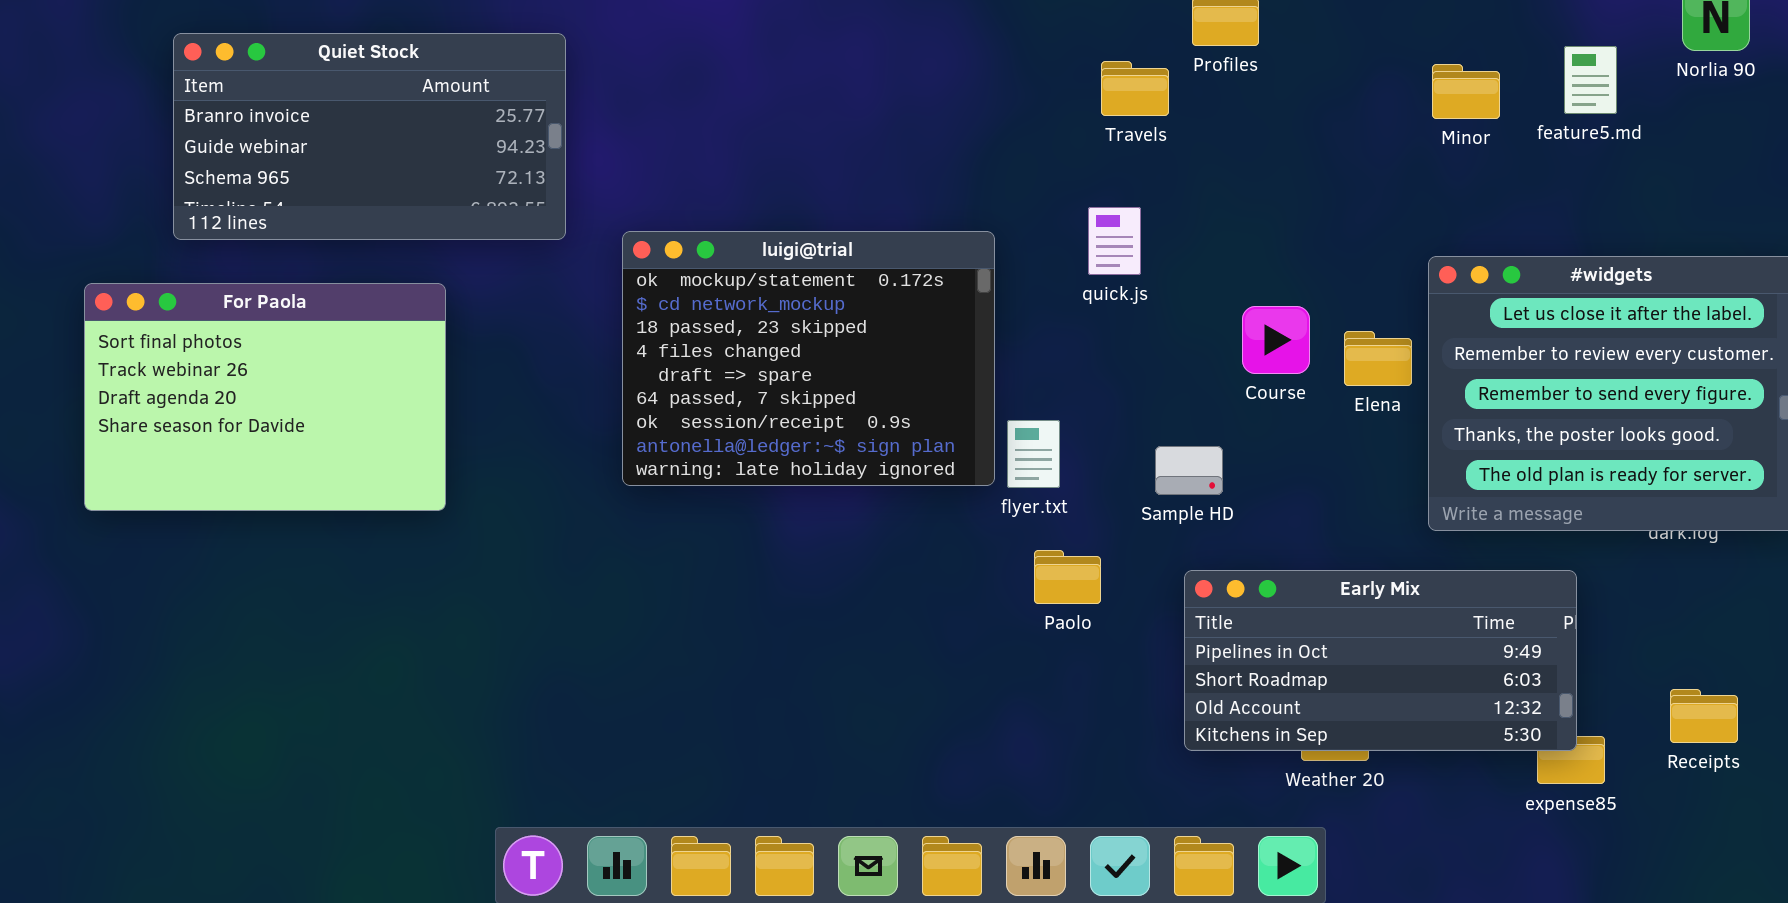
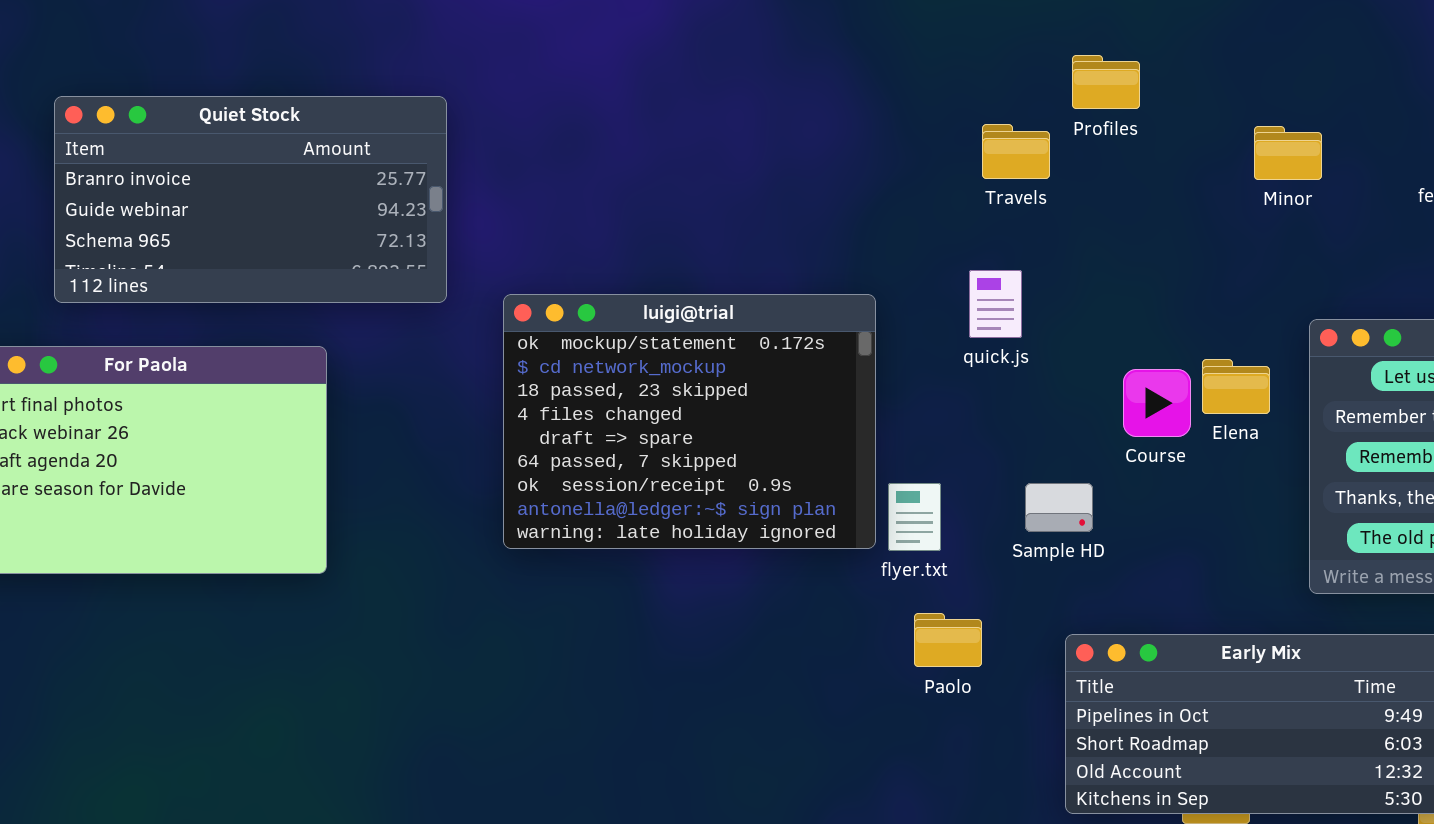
Minor: [1432,64,1500,119] -> [1254,126,1322,180], moved
Elena: [1344,331,1412,386] -> [1202,359,1270,414], moved
Sample HD: [1155,446,1223,495] -> [1025,483,1093,532], moved

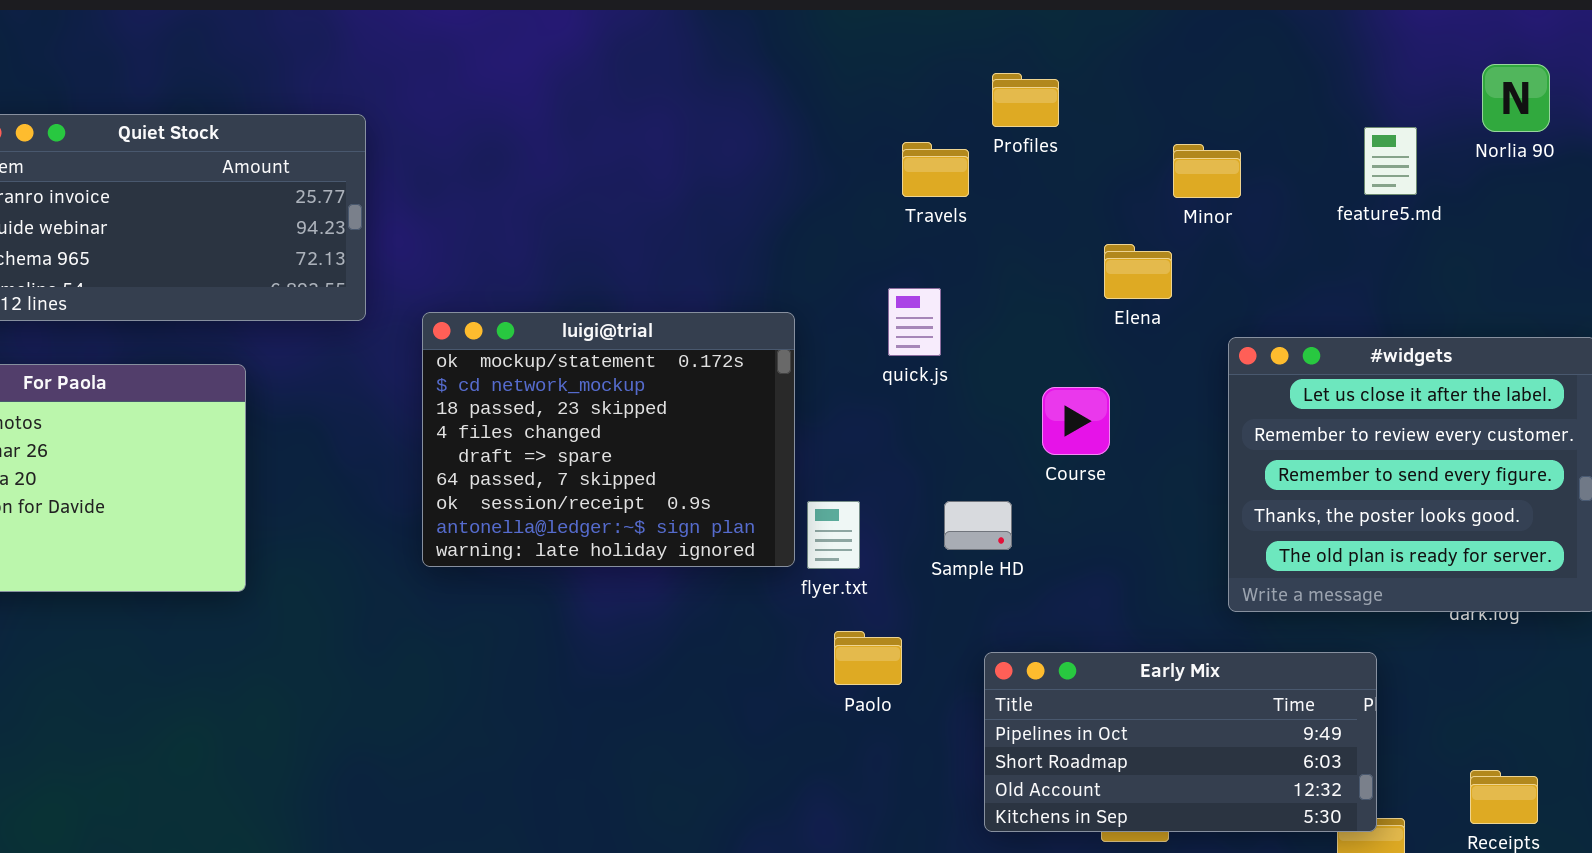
Elena: [1202,359,1270,414] -> [1104,244,1172,299], moved

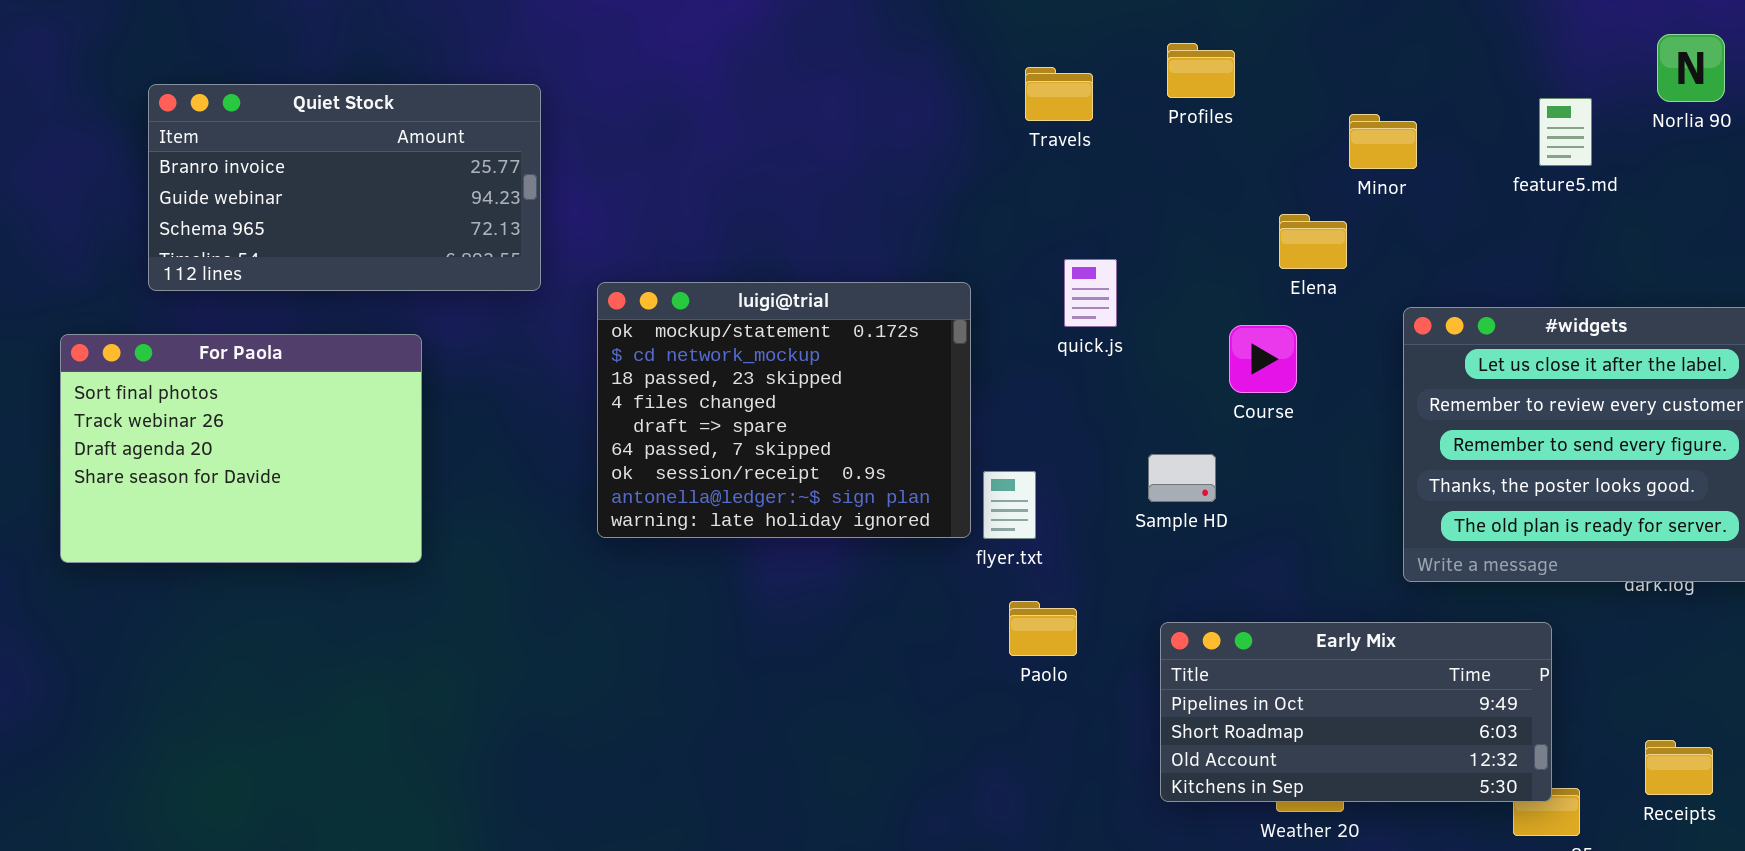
Travels: [902,142,969,197] -> [1025,67,1093,121], moved
Course: [1042,387,1110,455] -> [1229,325,1297,393], moved
Sample HD: [944,501,1012,550] -> [1148,454,1216,502], moved

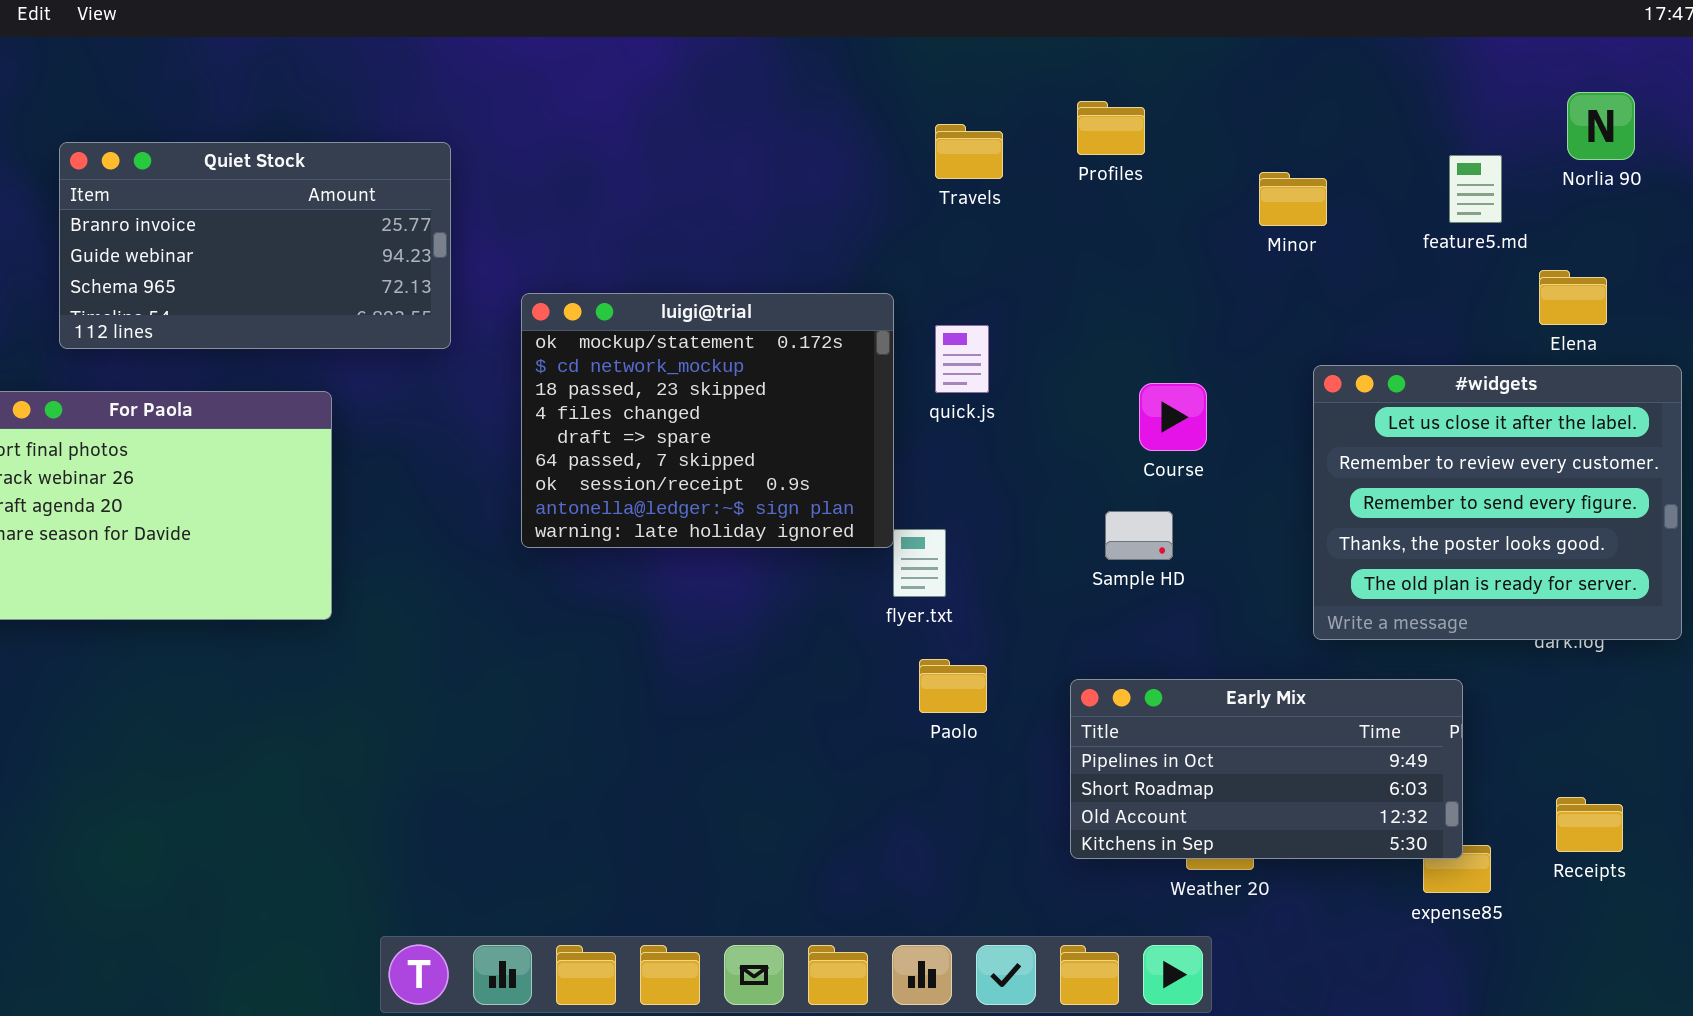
Elena: [1279,214,1347,269] -> [1539,270,1607,325], moved
quick.js: [1064,259,1117,327] -> [935,325,989,393], moved
luigi@trial: [597,282,971,538] -> [521,293,894,548], moved
Sample HD: [1148,454,1216,502] -> [1105,511,1173,560], moved

